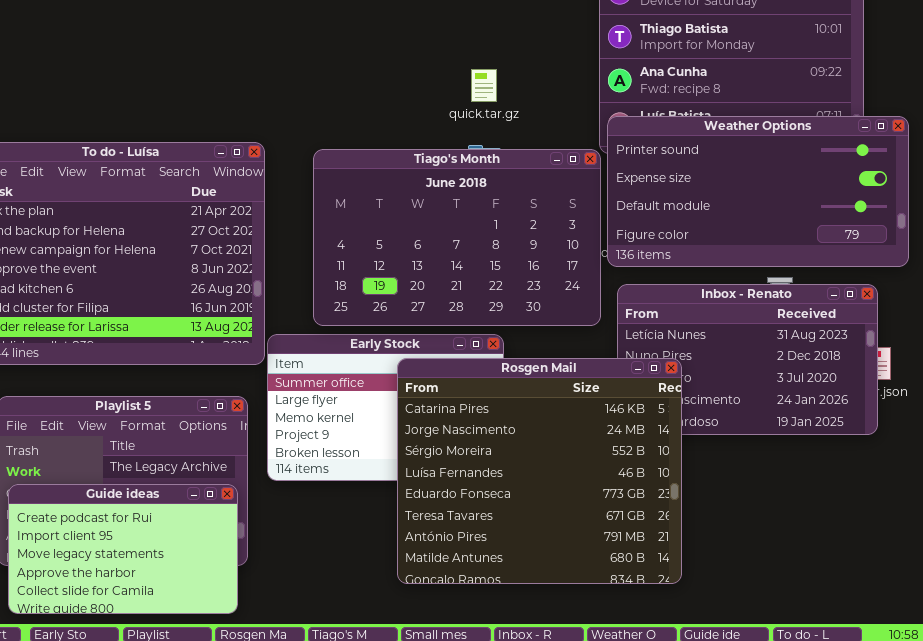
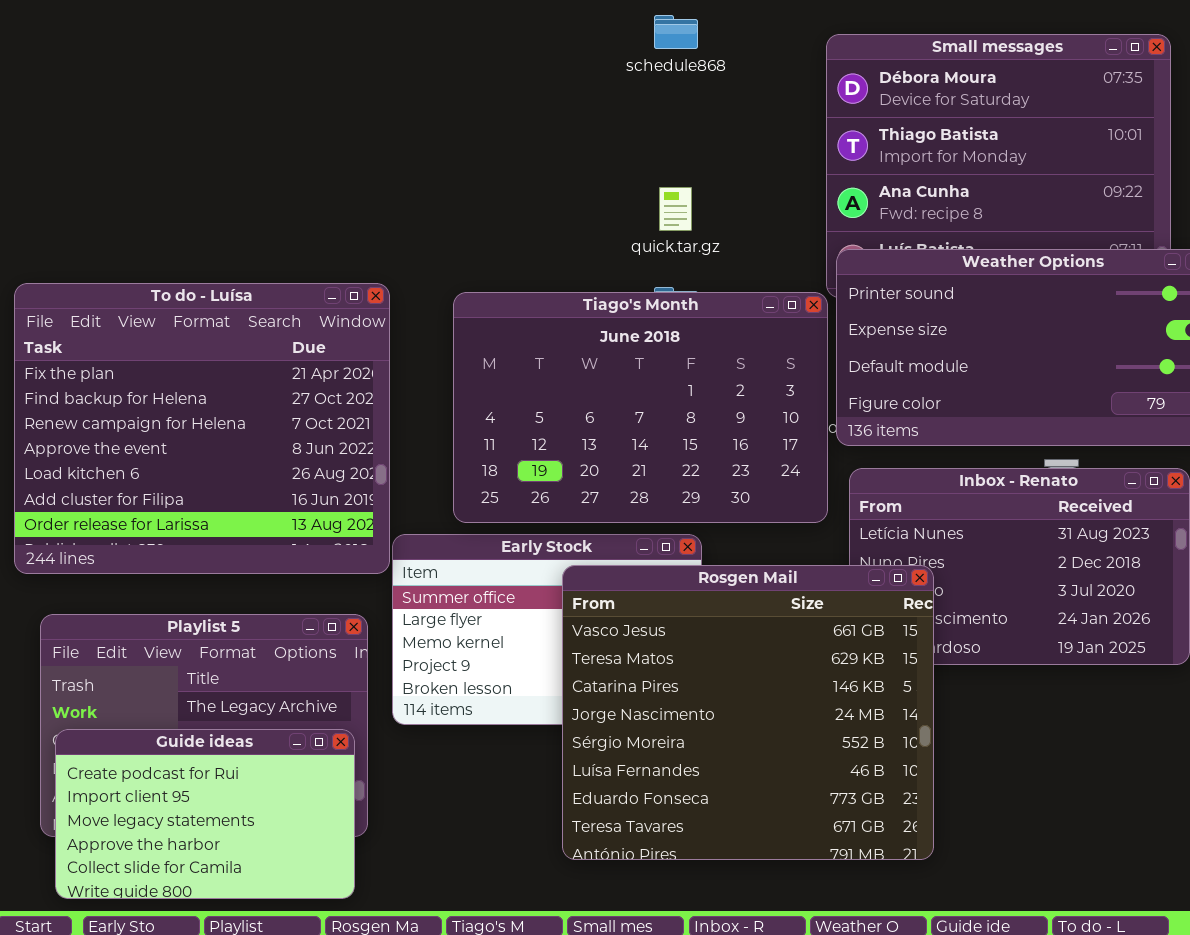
Rosgen Mail: [397,358,682,584] -> [562,565,934,860], scrolled up 2 rows

